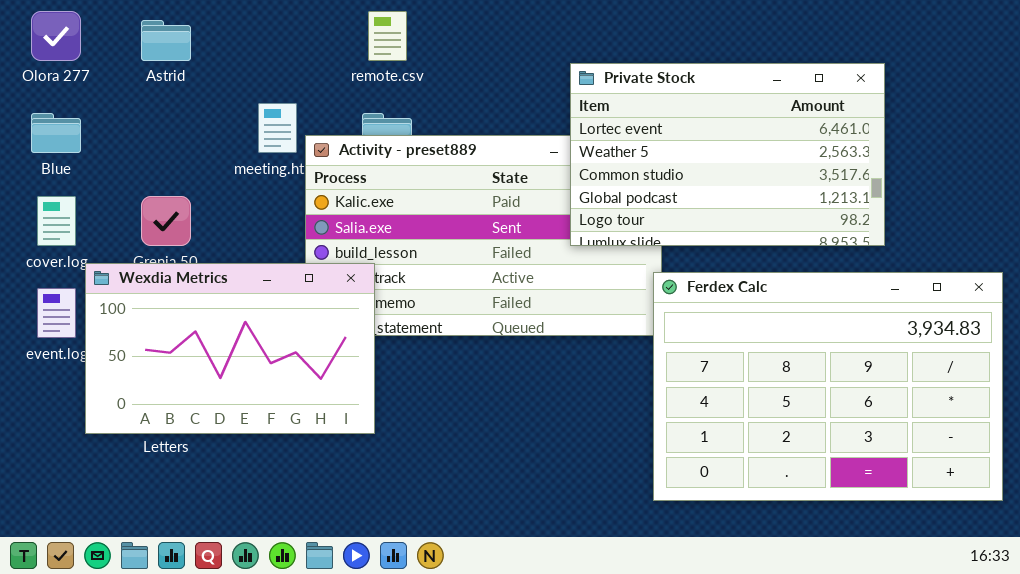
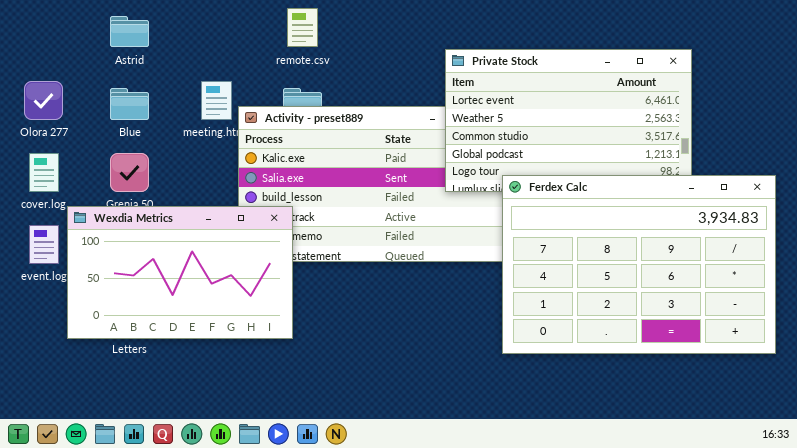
Olora 277: [31,11,81,61] -> [24,81,63,120], moved
Blue: [31,113,81,153] -> [110,88,149,120], moved
Ferdex Calc: [653,272,1003,501] -> [502,175,776,354], moved

